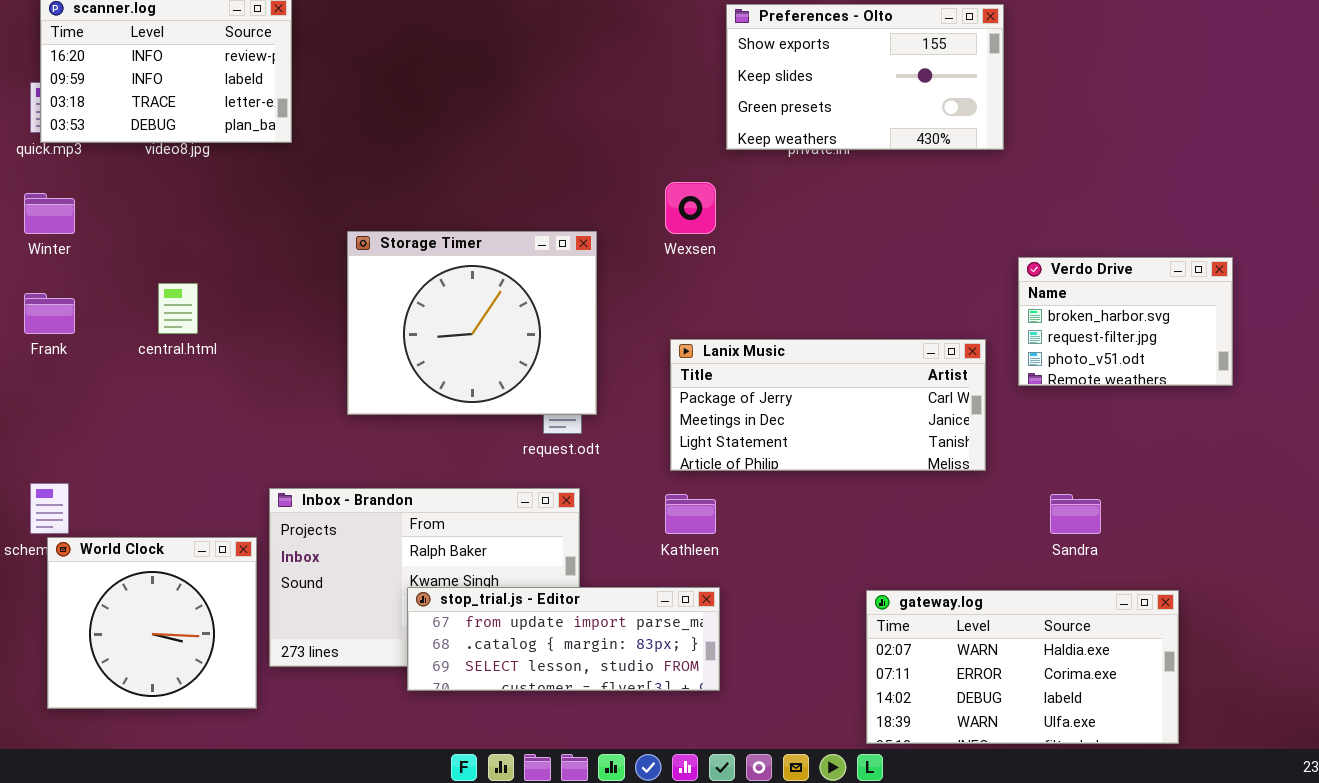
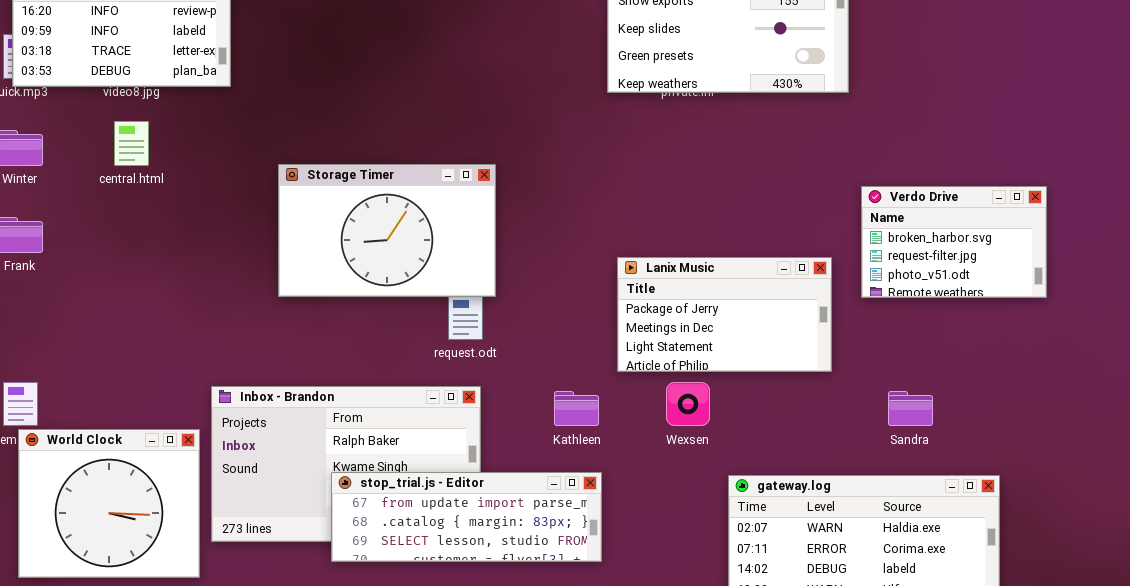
Wexsen: [665,182,716,234] -> [666,382,710,426], moved
Storage Timer: [347,231,597,415] -> [278,164,496,297], resized
central.html: [158,283,198,334] -> [114,121,149,166], moved
Lanix Music: [670,339,986,471] -> [617,257,832,372], resized

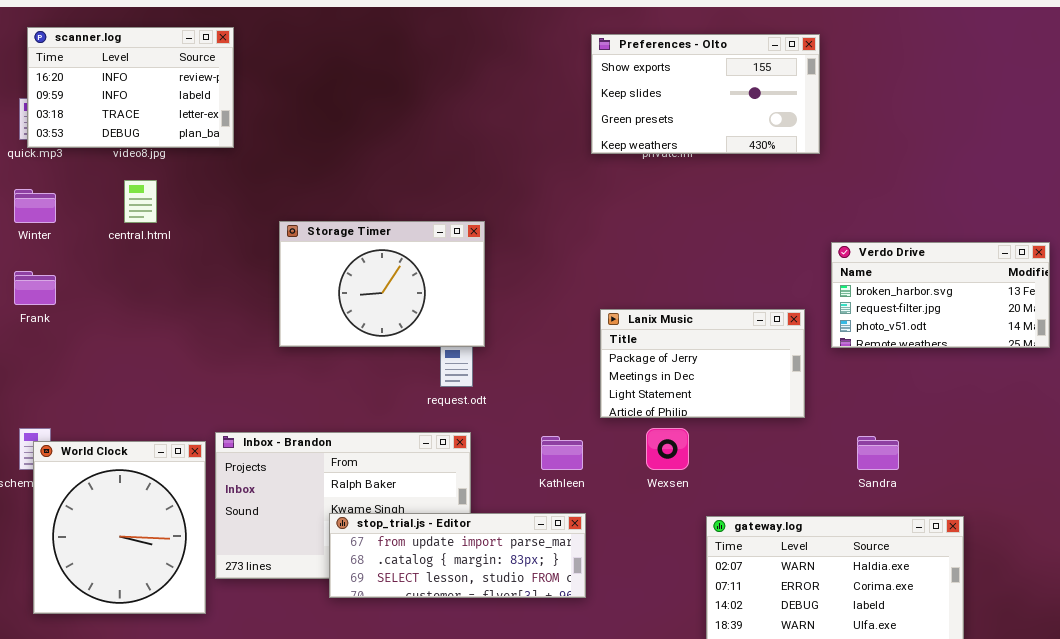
Verdo Drive: [861,186,1047,298] -> [831,242,1050,348], resized
World Clock: [18,429,200,578] -> [33,441,206,614], resized

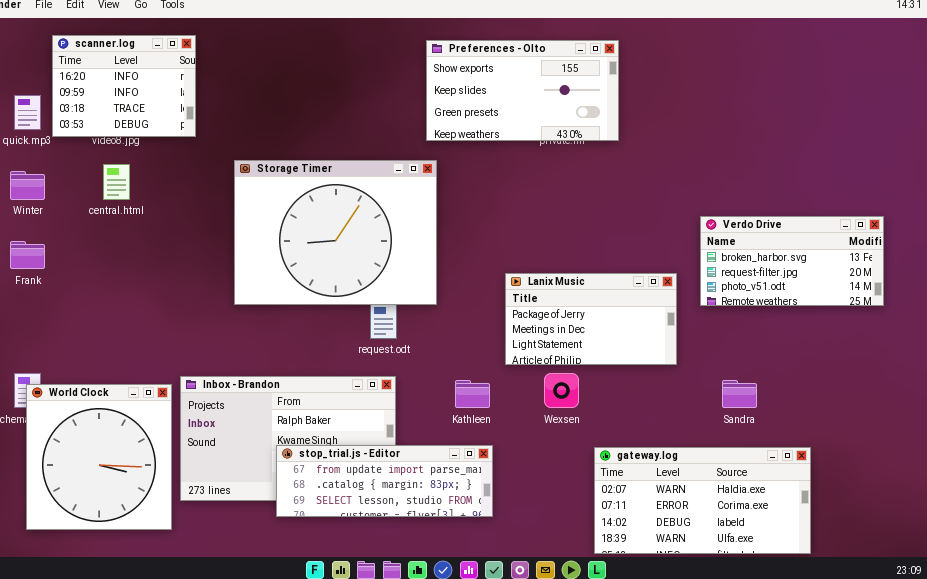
scanner.log: [27,27,234,148] -> [52,35,196,137], resized
Preferences - Olto: [591,34,820,154] -> [426,40,619,141], moved
Storage Timer: [279,221,485,347] -> [234,160,437,305], resized

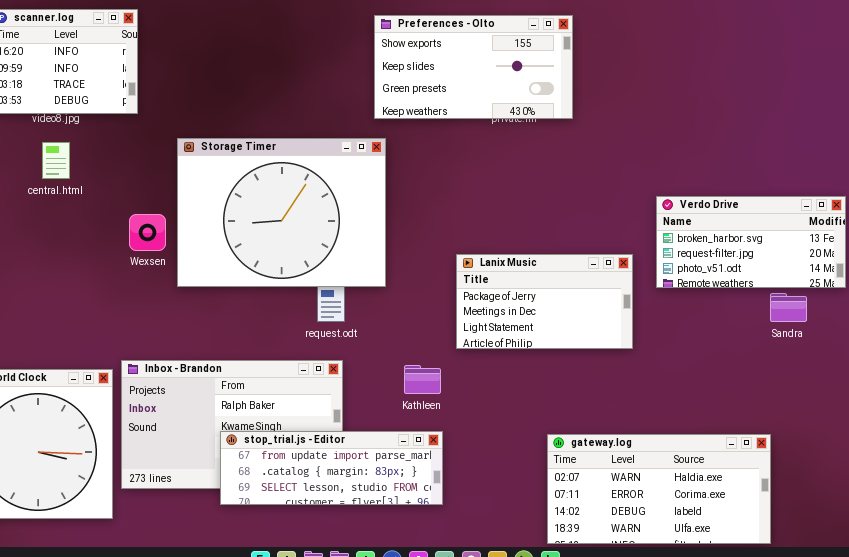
Wexsen: [544,373,579,408] -> [129,214,166,251], moved
Sandra: [722,380,757,408] -> [770,293,807,322], moved

